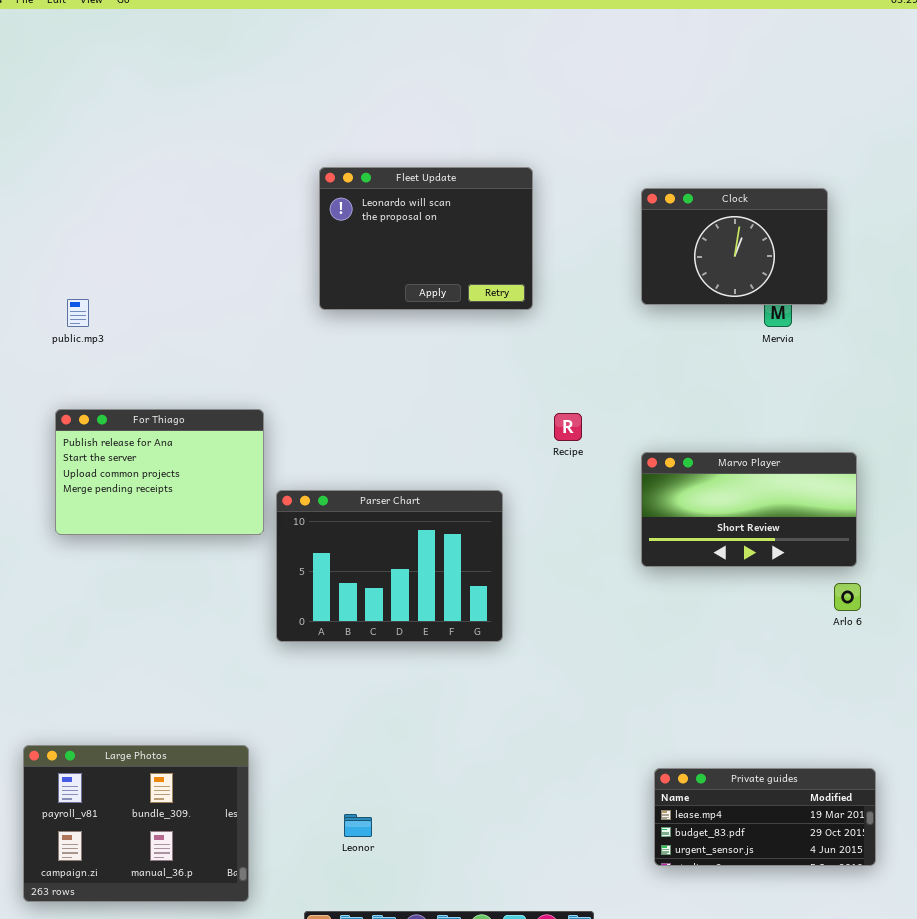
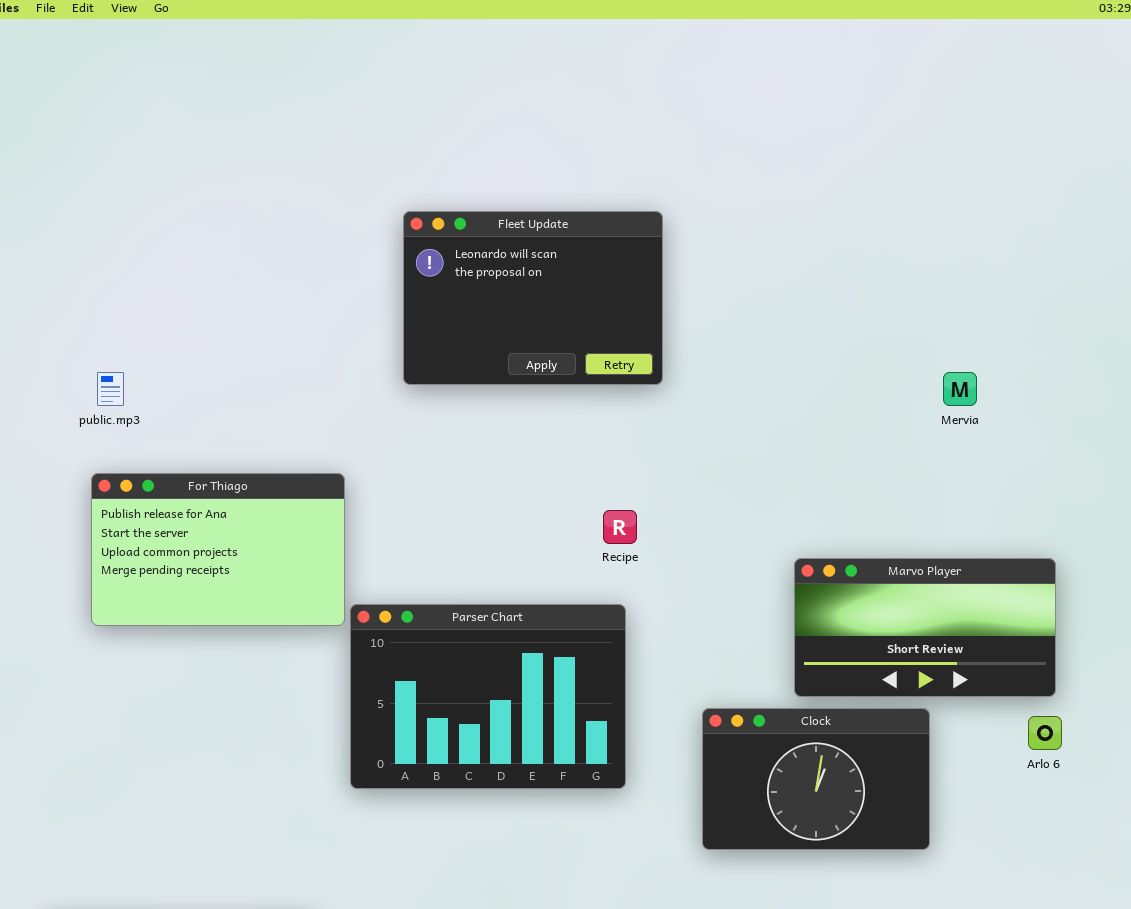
Clock: [641,188,828,305] -> [702,708,930,850], moved
For Thiago: [55,409,264,535] -> [91,473,345,626], moved
Recipe: [554,413,582,441] -> [603,510,637,544], moved

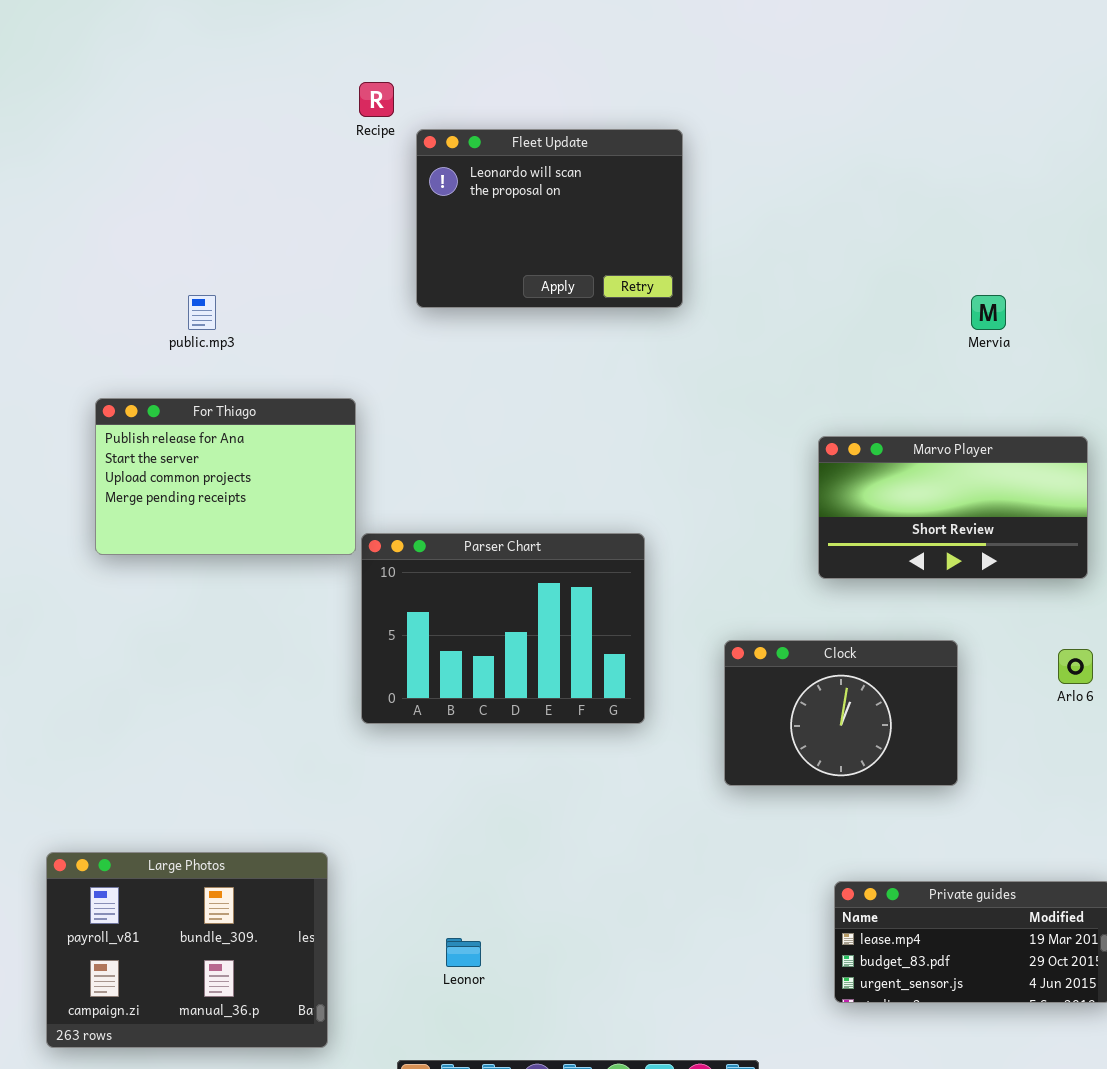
public.mp3: [97,372,124,406] -> [188,295,216,330], moved
Recipe: [603,510,637,544] -> [359,82,394,117], moved
Marvo Player: [794,558,1056,697] -> [818,436,1088,579], moved

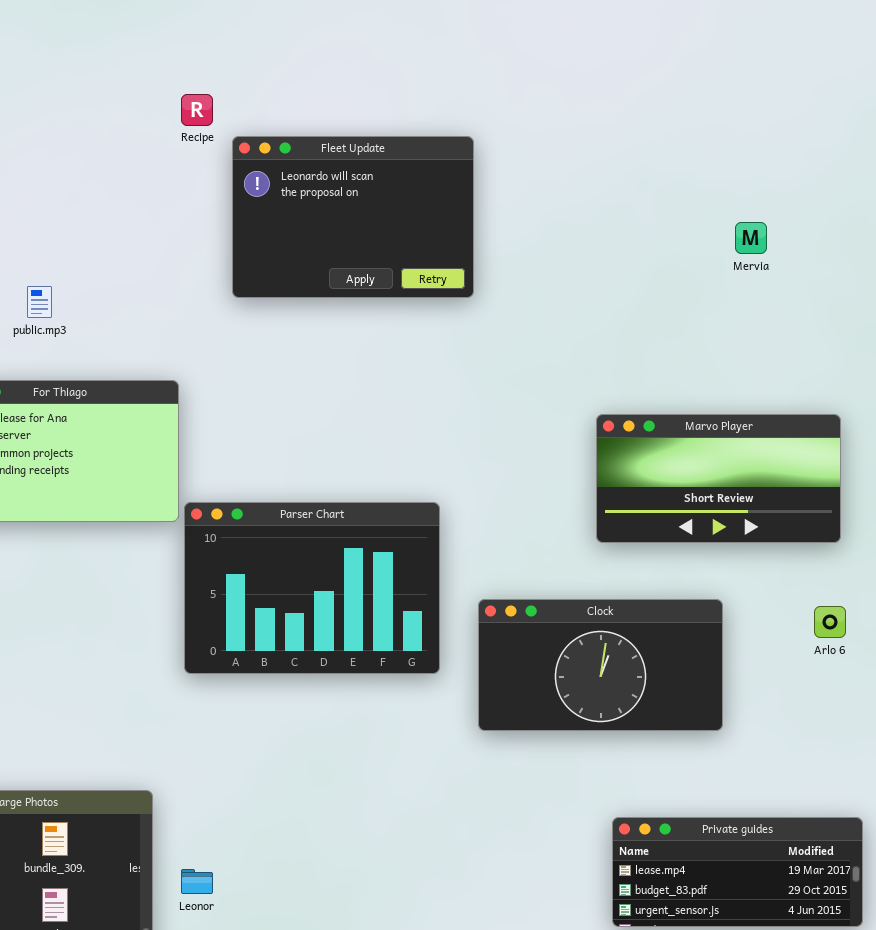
Mervia: [971,295,1006,330] -> [735,222,767,254], moved
Clock: [724,640,958,786] -> [478,599,723,731], resized
Leonor: [446,938,481,967] -> [181,869,213,894], moved

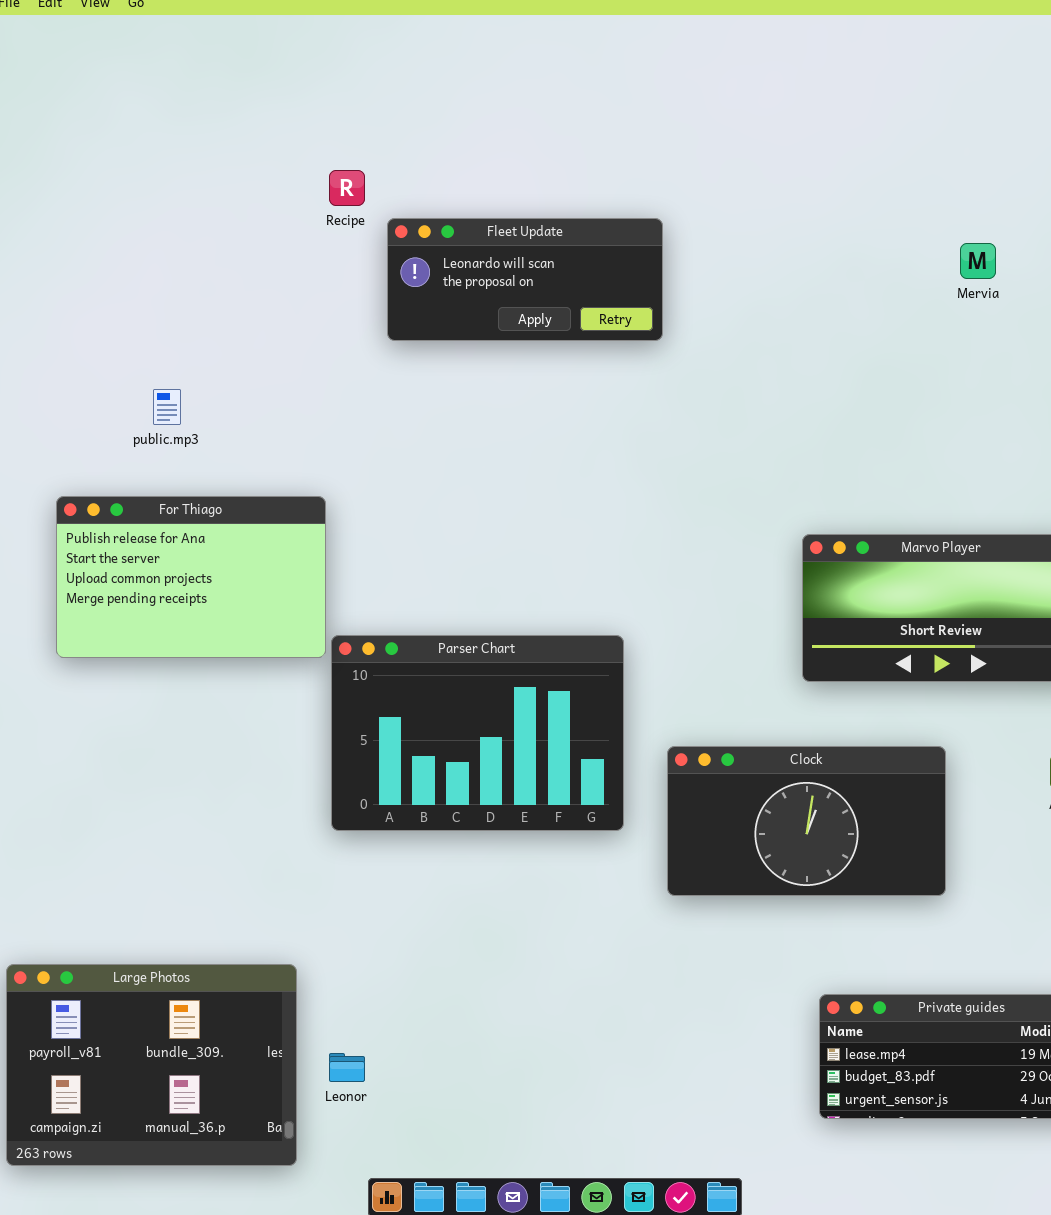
Fleet Update: [232,136,474,298] -> [387,218,663,341], resized
Mervia: [735,222,767,254] -> [960,243,996,279], moved

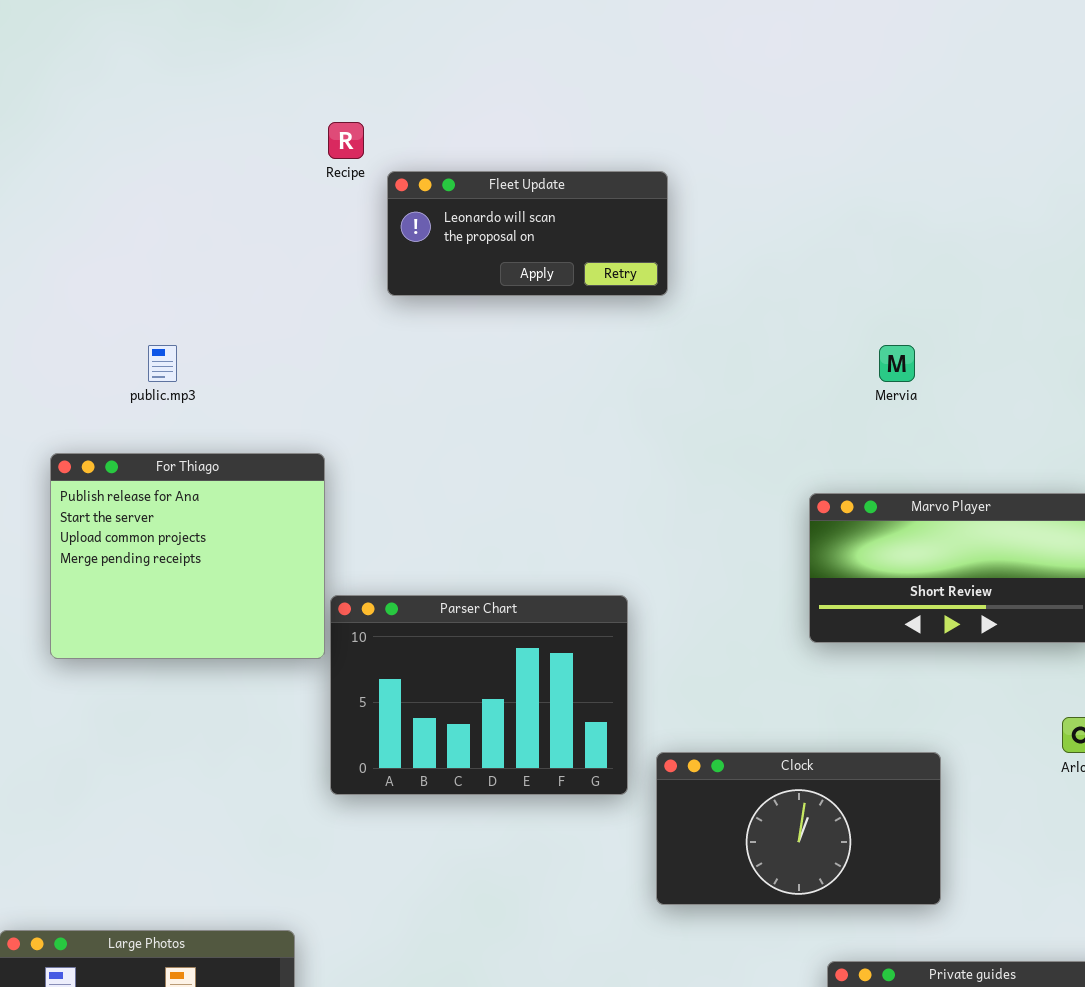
Mervia: [960,243,996,279] -> [879,345,915,382], moved
For Thiago: [56,496,326,658] -> [50,453,325,659], resized
Clock: [667,746,946,896] -> [656,752,941,905], moved

